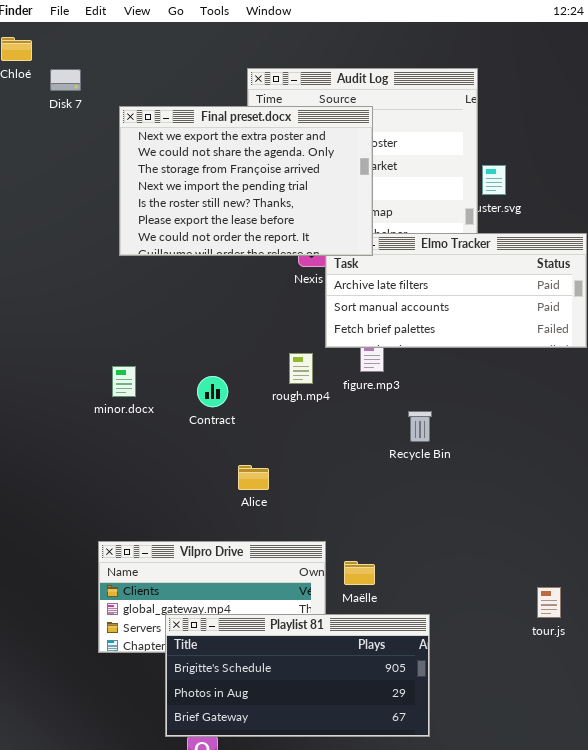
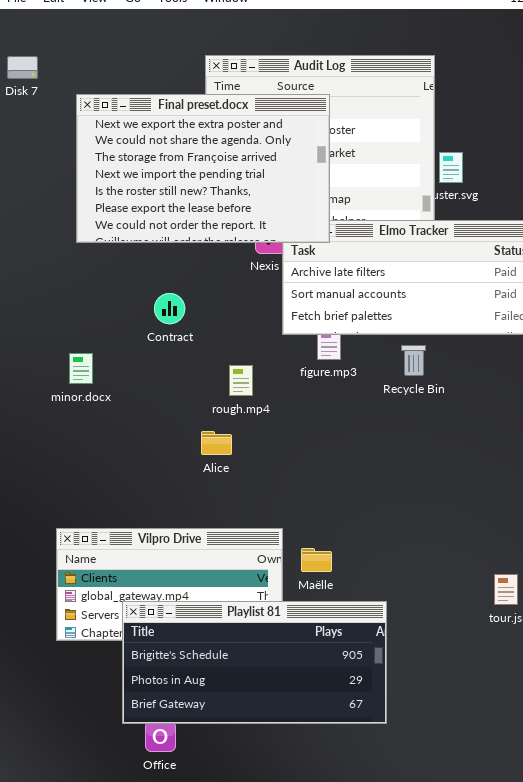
rough.mp4: [289,353,313,384] -> [229,365,253,396], moved
Contract: [197,376,228,407] -> [154,293,185,324], moved
Recycle Bin: [408,411,432,442] -> [401,345,426,376], moved
Alice: [238,465,269,490] -> [201,431,232,455], moved

